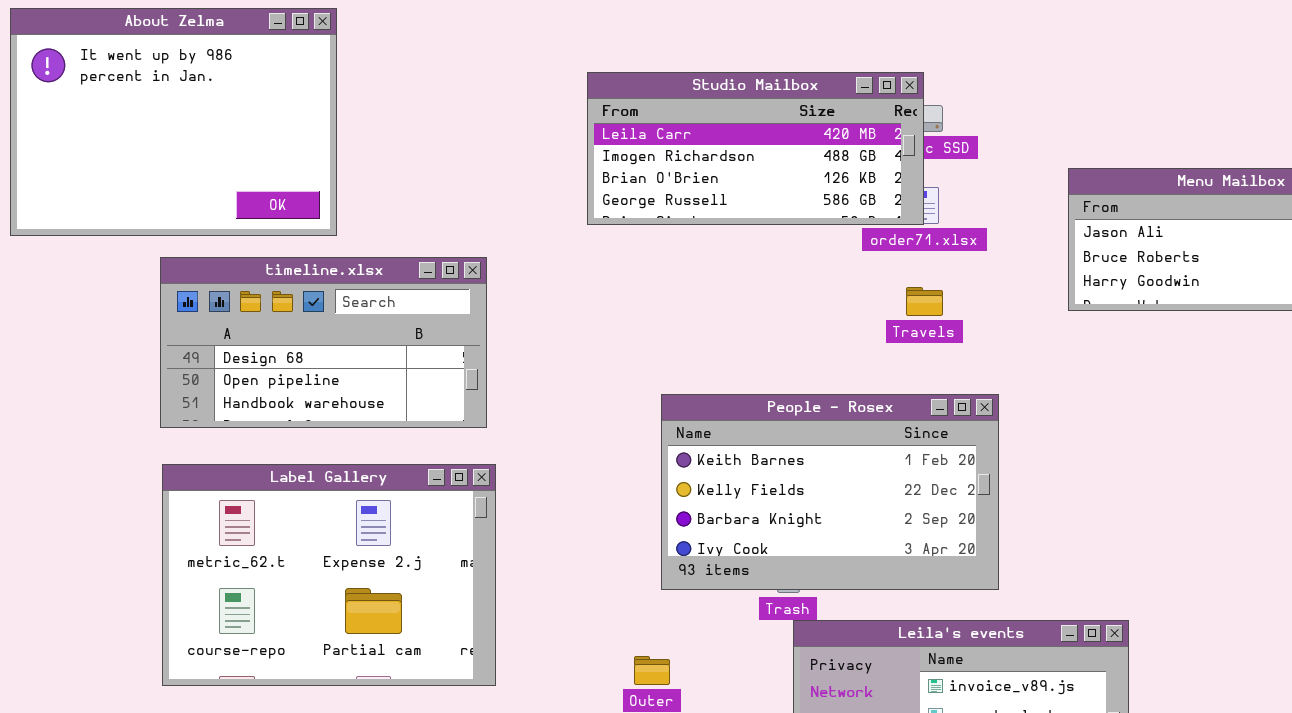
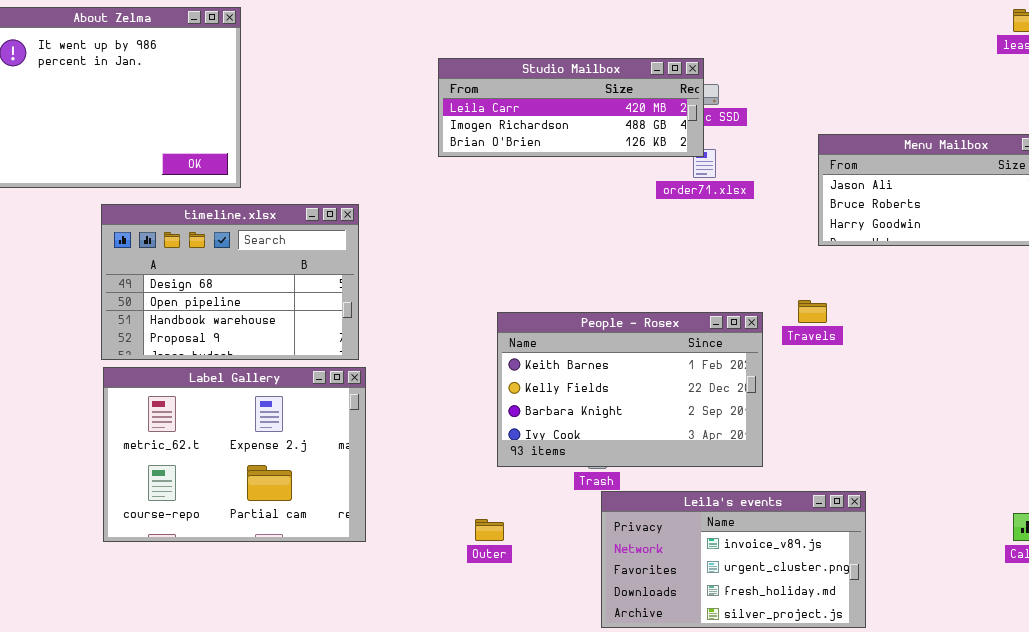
Studio Mailbox: [587,72,924,225] -> [438,58,704,157], resized
timeline.xlsx: [160,257,487,428] -> [101,204,359,360], resized
Travels: [906,287,943,316] -> [798,300,827,323], moved

